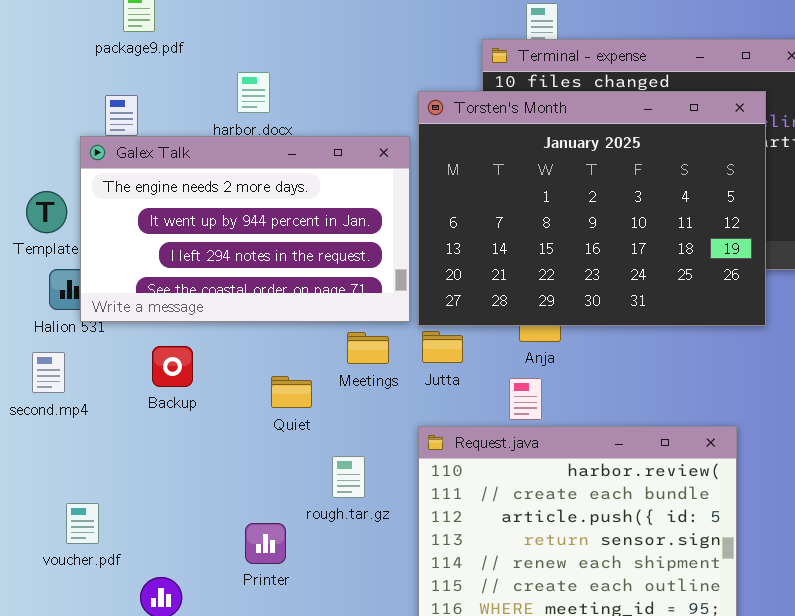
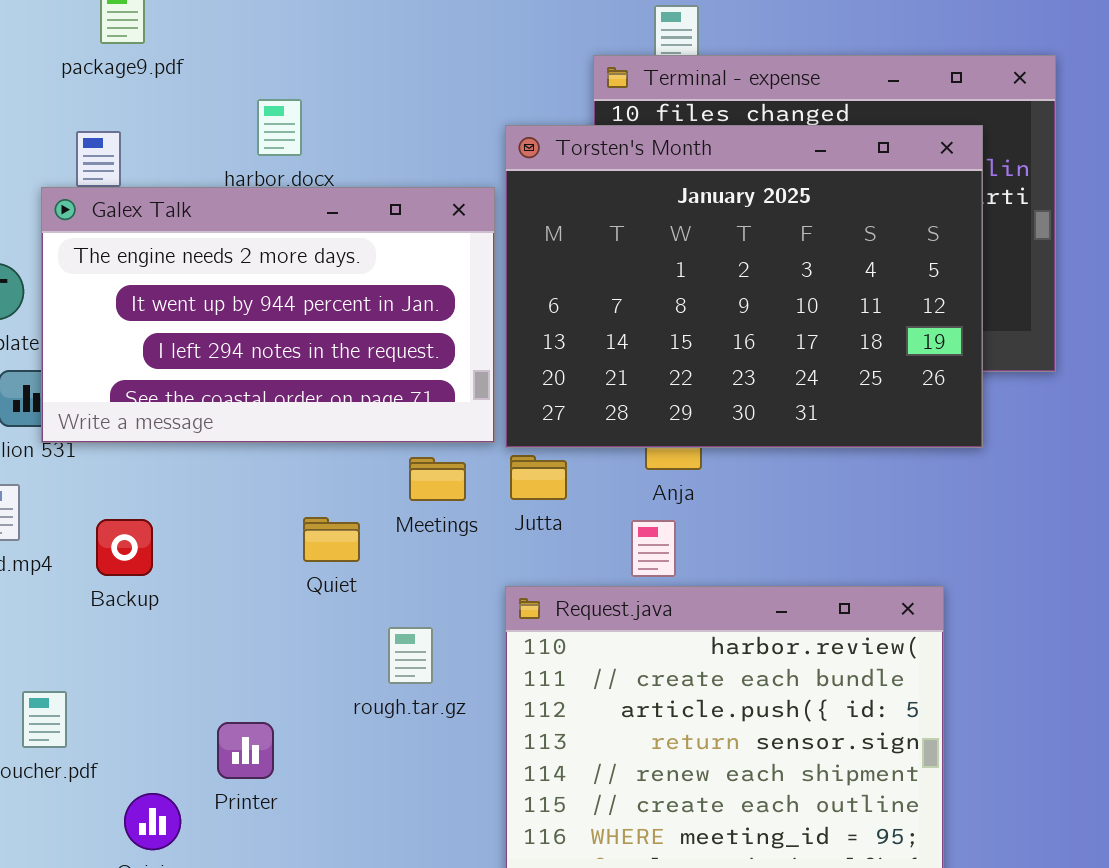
Backup: [152,346,193,387] -> [96,519,153,576], moved
Printer: [245,523,286,564] -> [217,722,274,779], moved

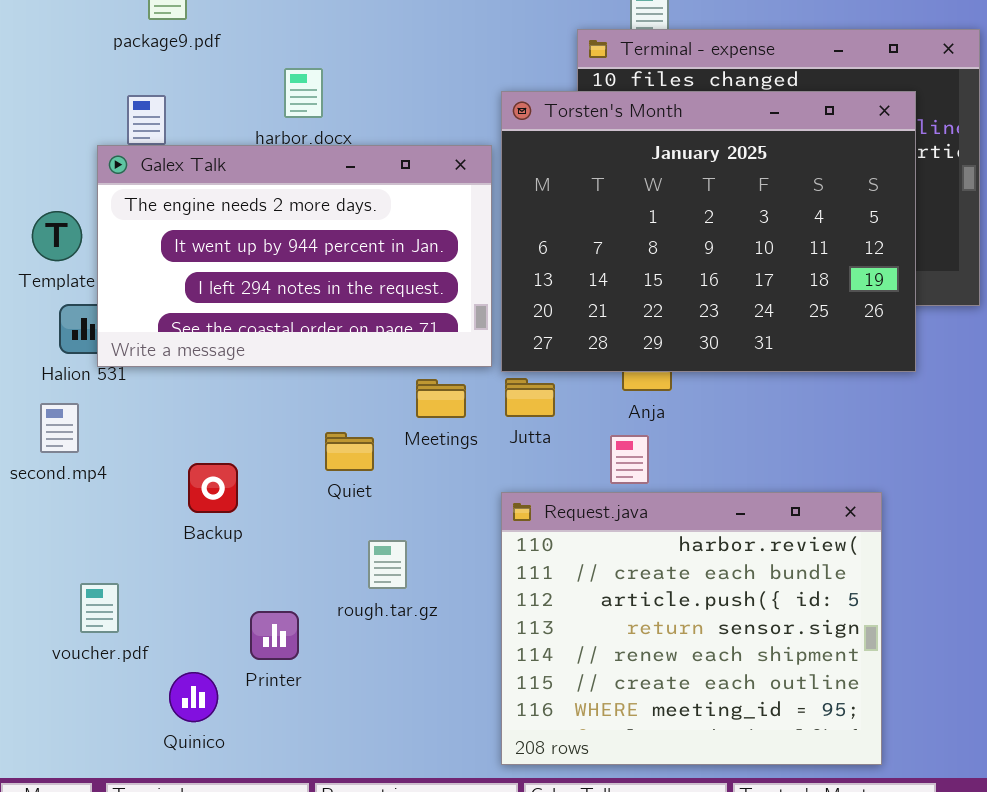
Backup: [96,519,153,576] -> [188,463,238,513], moved
rough.tar.gz: [388,627,433,684] -> [368,540,407,589], moved

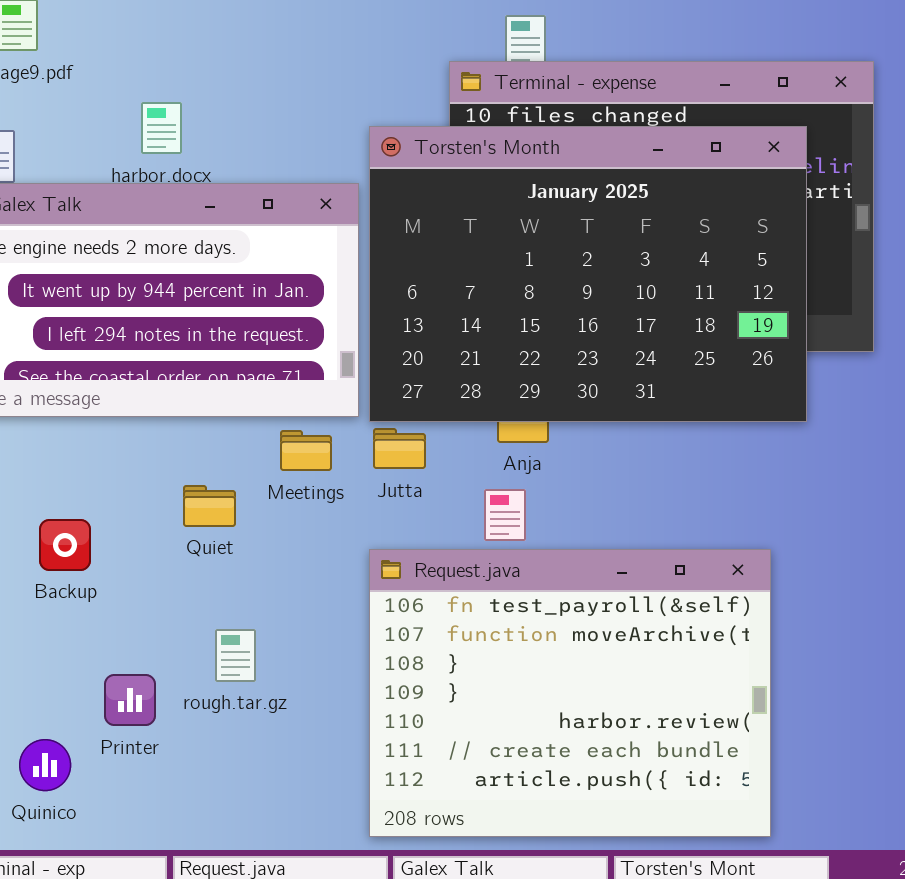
Request.java: [501,492,882,765] -> [369,549,771,837], scrolled up 4 rows
rough.tar.gz: [368,540,407,589] -> [215,629,256,682], moved

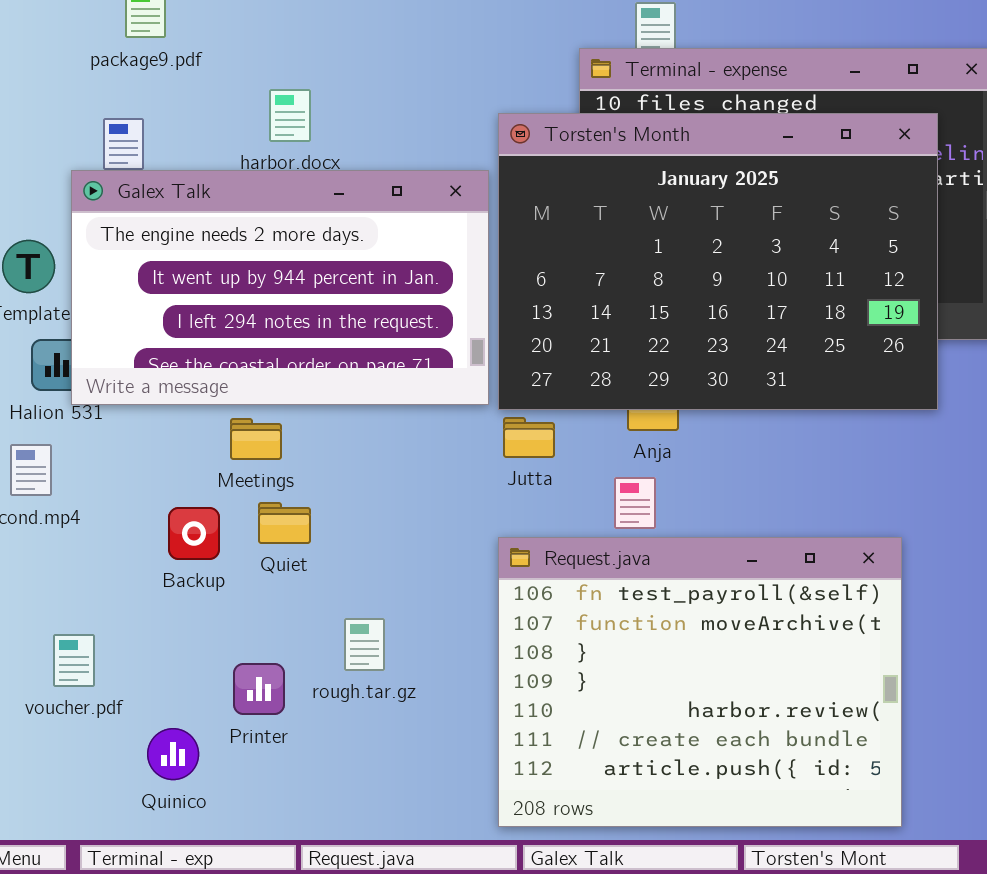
Meetings: [280,430,332,471] -> [230,418,282,460], moved
Quiet: [183,485,236,527] -> [258,502,311,544], moved

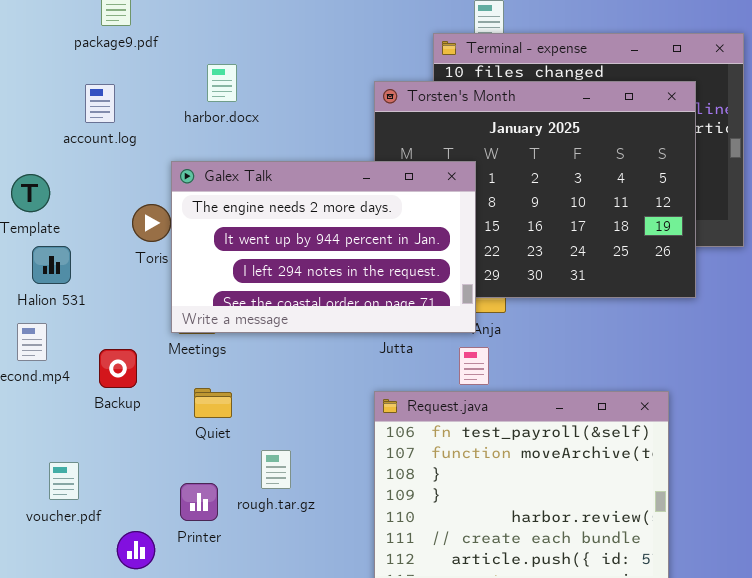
Galex Talk: [71,170,489,405] -> [171,161,476,333], moved
Quiet: [258,502,311,544] -> [194,388,232,418], moved
Backup: [168,507,220,560] -> [99,349,137,388], moved

